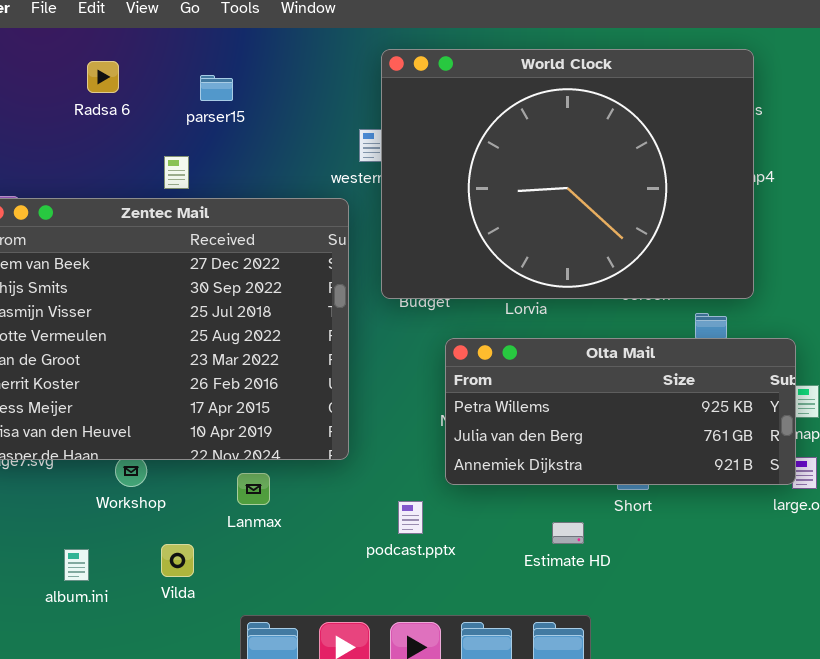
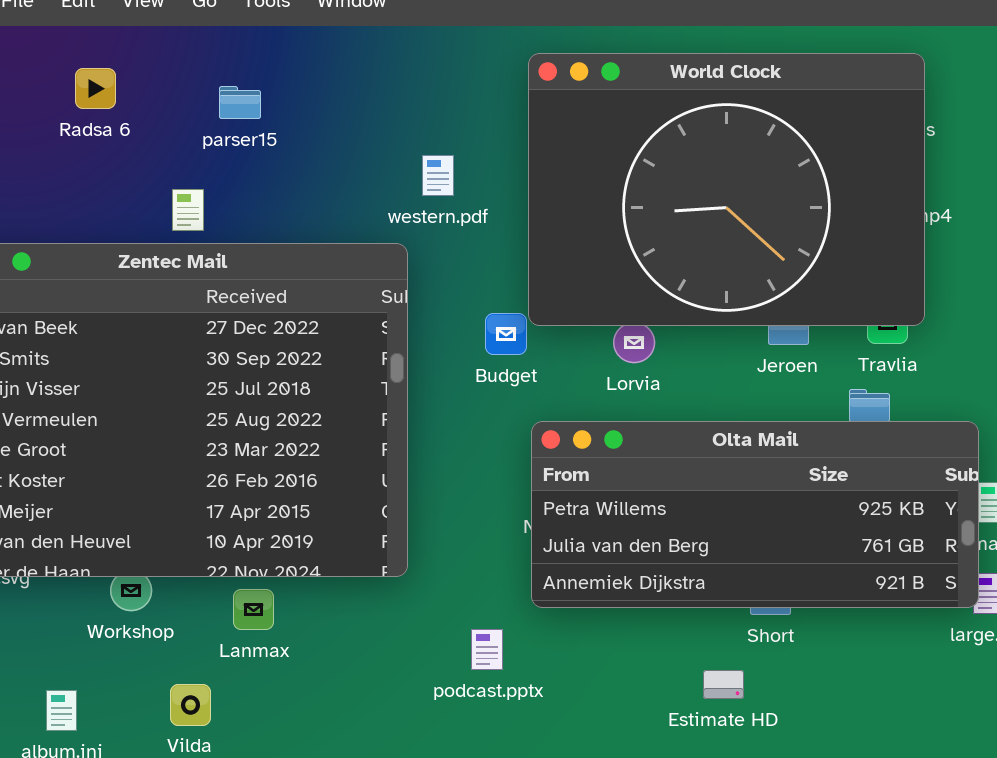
World Clock: [381,49,754,299] -> [528,53,925,326], resized
Lanmax: [237,473,270,505] -> [233,589,274,630], moved
Estimate HD: [552,522,584,544] -> [703,670,744,699], moved

